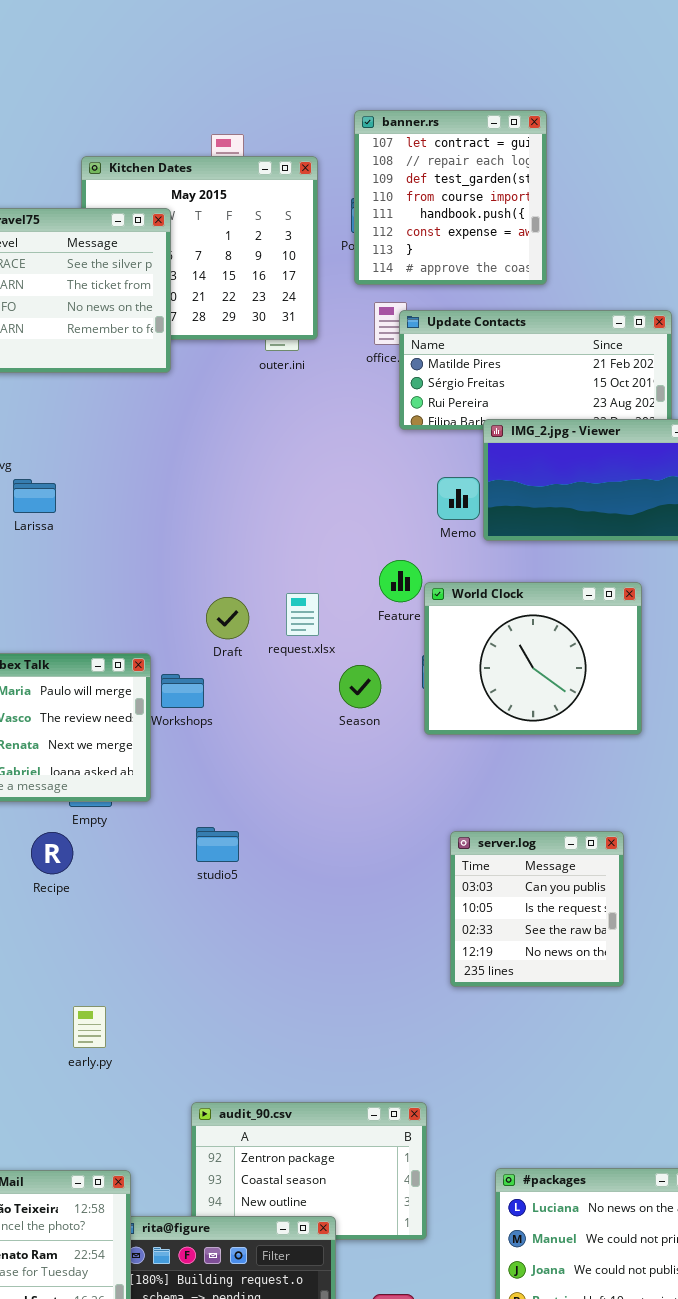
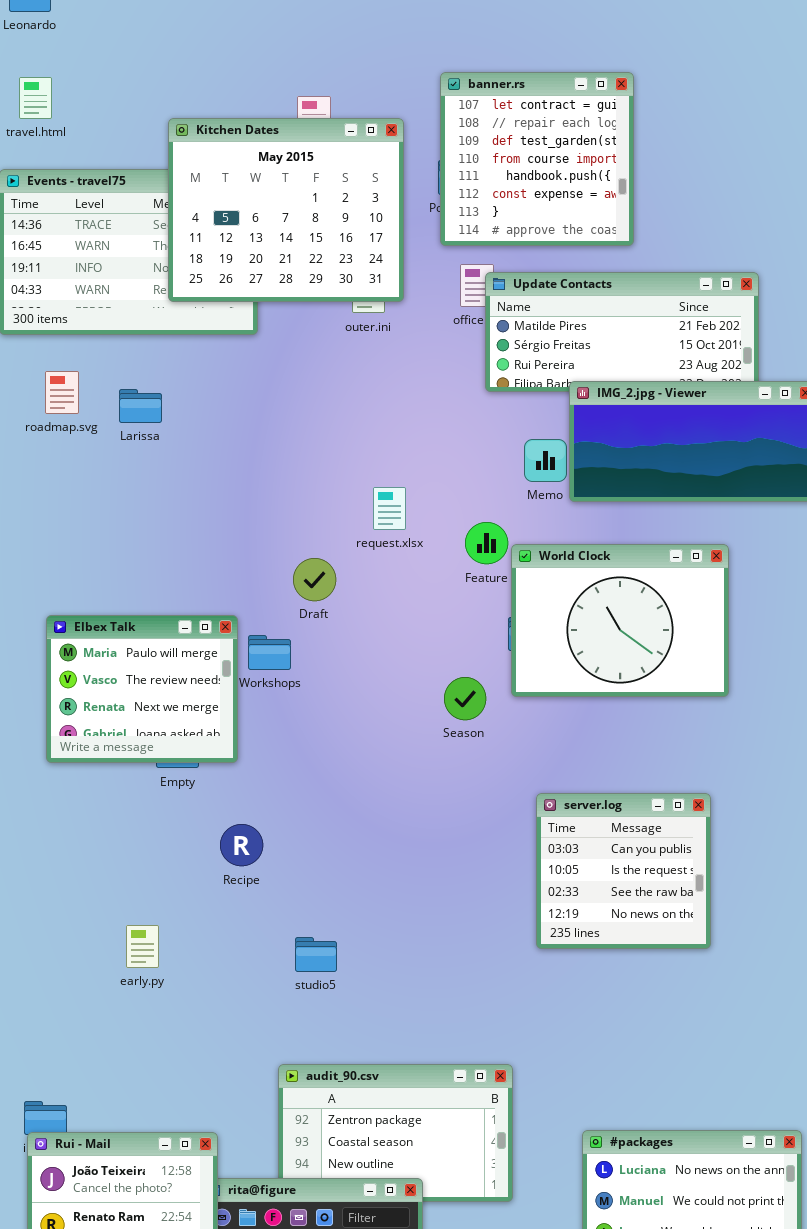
Kitchen Dates: [81,156,318,340] -> [168,118,404,302], raised
Larissa: [13,479,56,513] -> [119,389,162,423], moved
request.xlsx: [286,593,319,636] -> [373,487,406,530], moved
Season: [339,665,381,708] -> [444,677,486,720], moved
studio5: [196,827,239,862] -> [295,937,337,972], moved
Recipe: [31,832,73,874] -> [220,824,263,866], moved
early.py: [73,1006,106,1048] -> [126,925,159,968], moved

